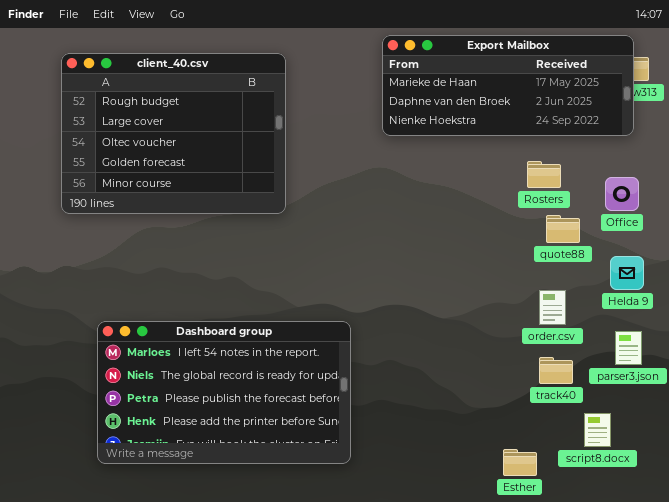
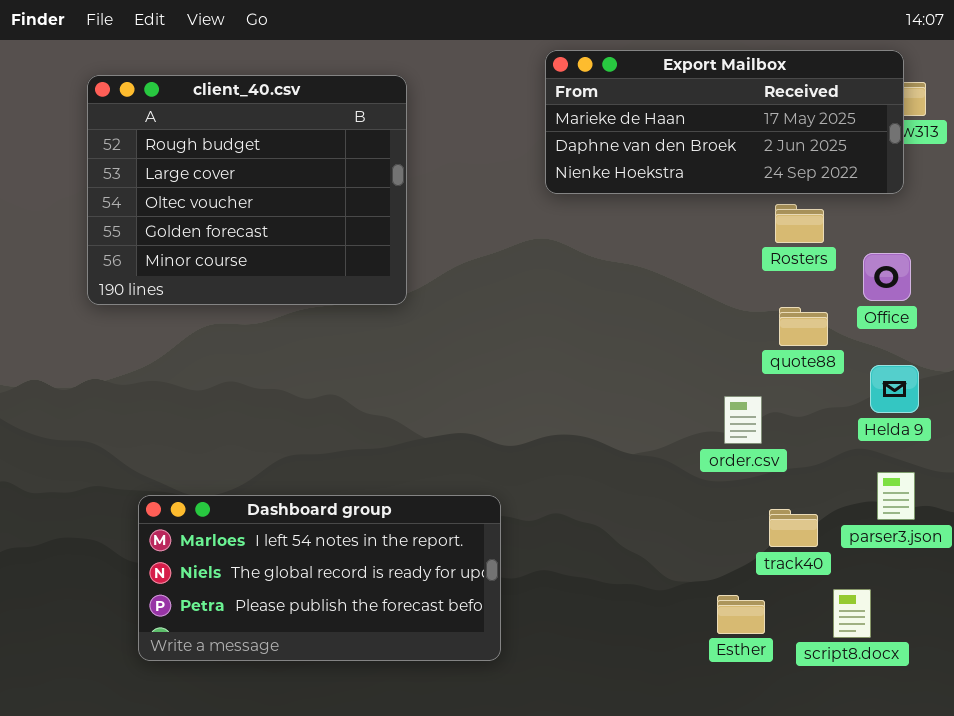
Rosters: [527,161,561,188] -> [775,204,824,243], moved
order.csv: [539,290,566,325] -> [724,396,762,444], moved
Dashboard group: [97,321,351,464] -> [138,495,501,661], resized
Esther: [503,449,537,476] -> [717,595,765,634], moved

